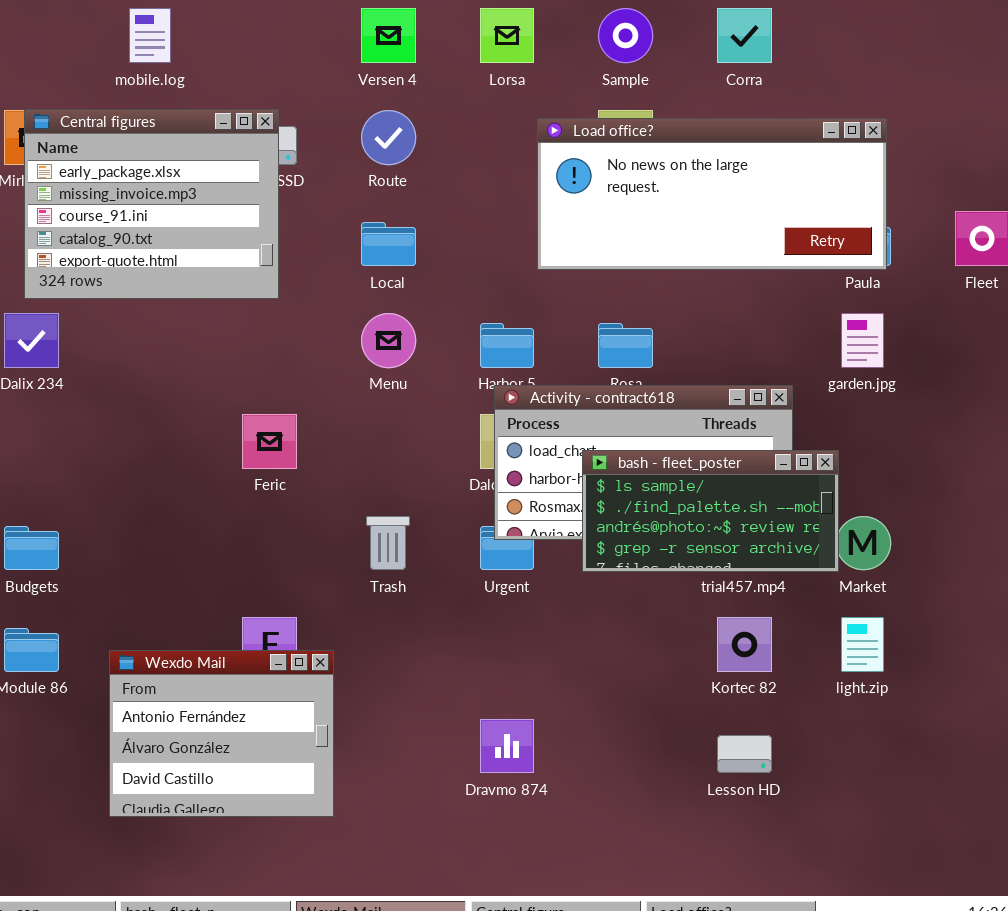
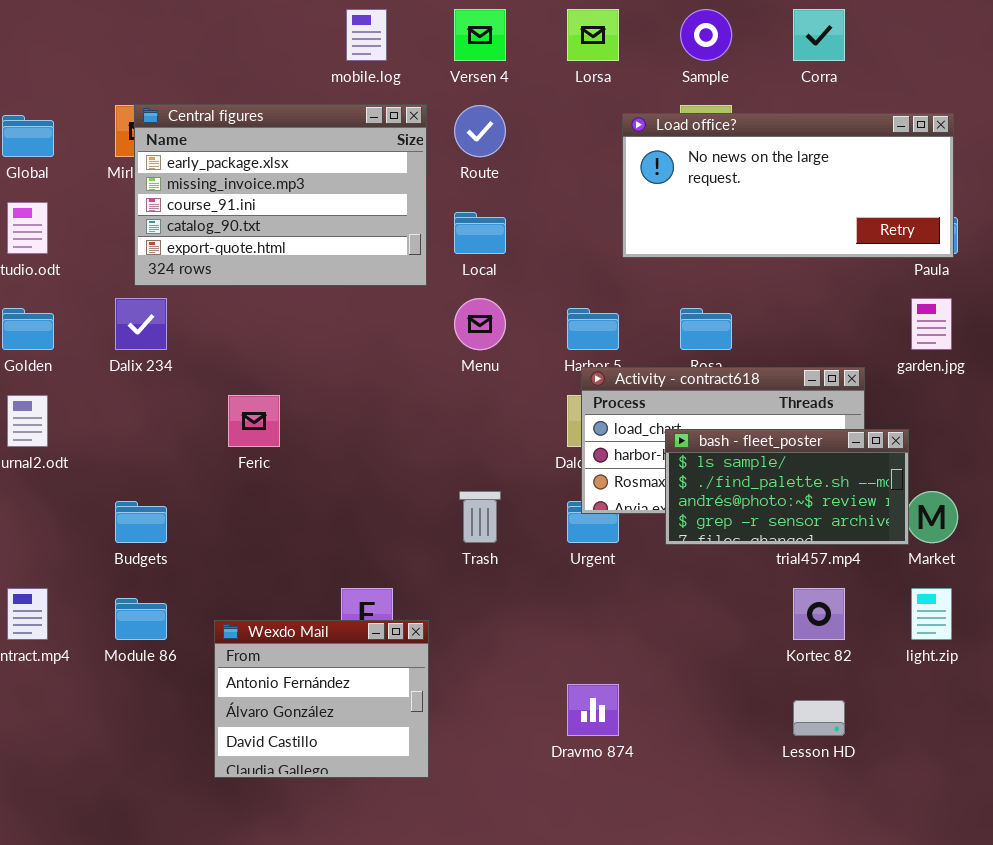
mobile.log: [129,8,171,63] -> [346,9,387,61], moved
Central figures: [24,109,279,299] -> [134,104,427,286], resized
Feric: [242,414,297,469] -> [228,395,280,447], moved

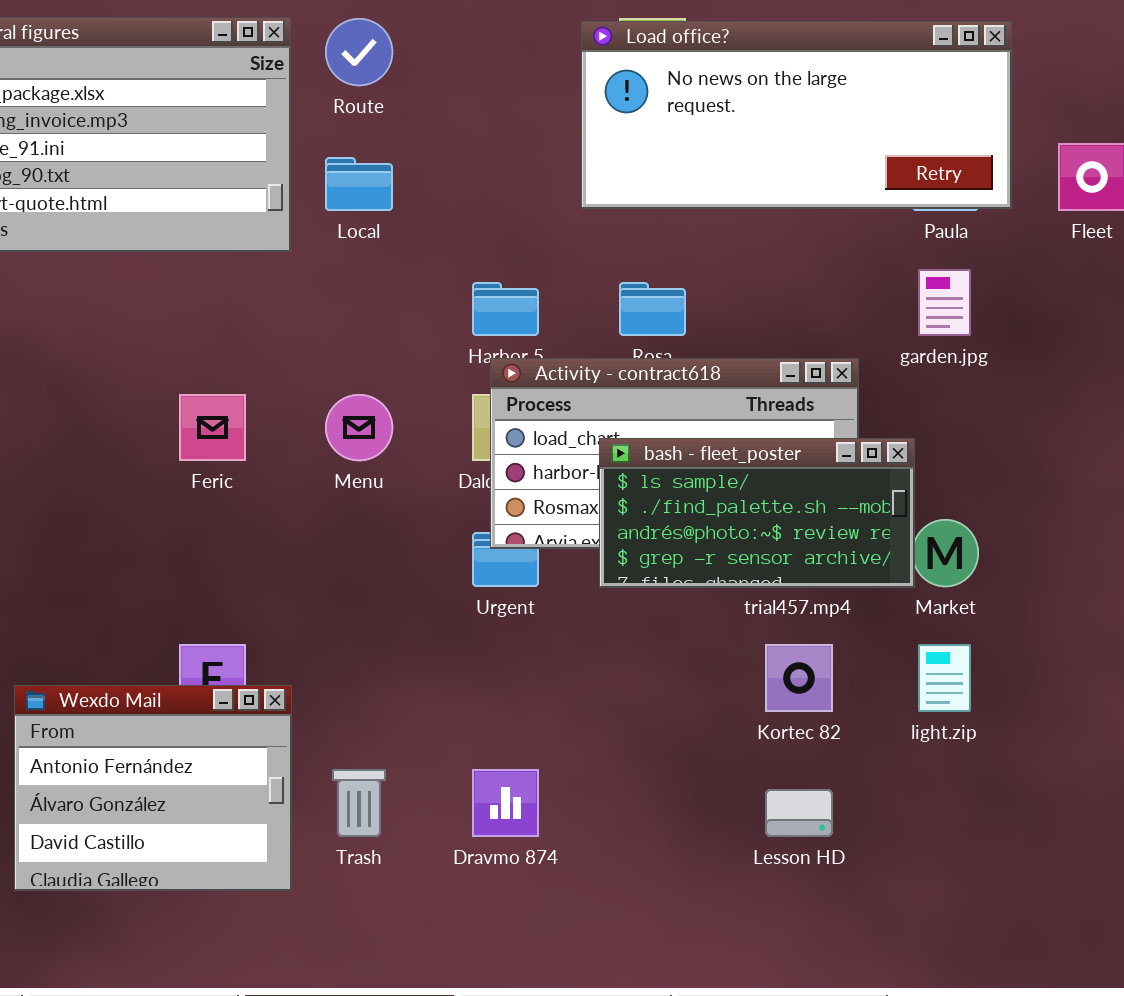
Load office?: [622,113,954,258] -> [581,21,1012,209], moved
Menu: [454,298,506,350] -> [325,394,393,461], moved
Feric: [228,395,280,447] -> [179,394,246,461], moved
Trash: [459,491,501,543] -> [332,769,386,837], moved

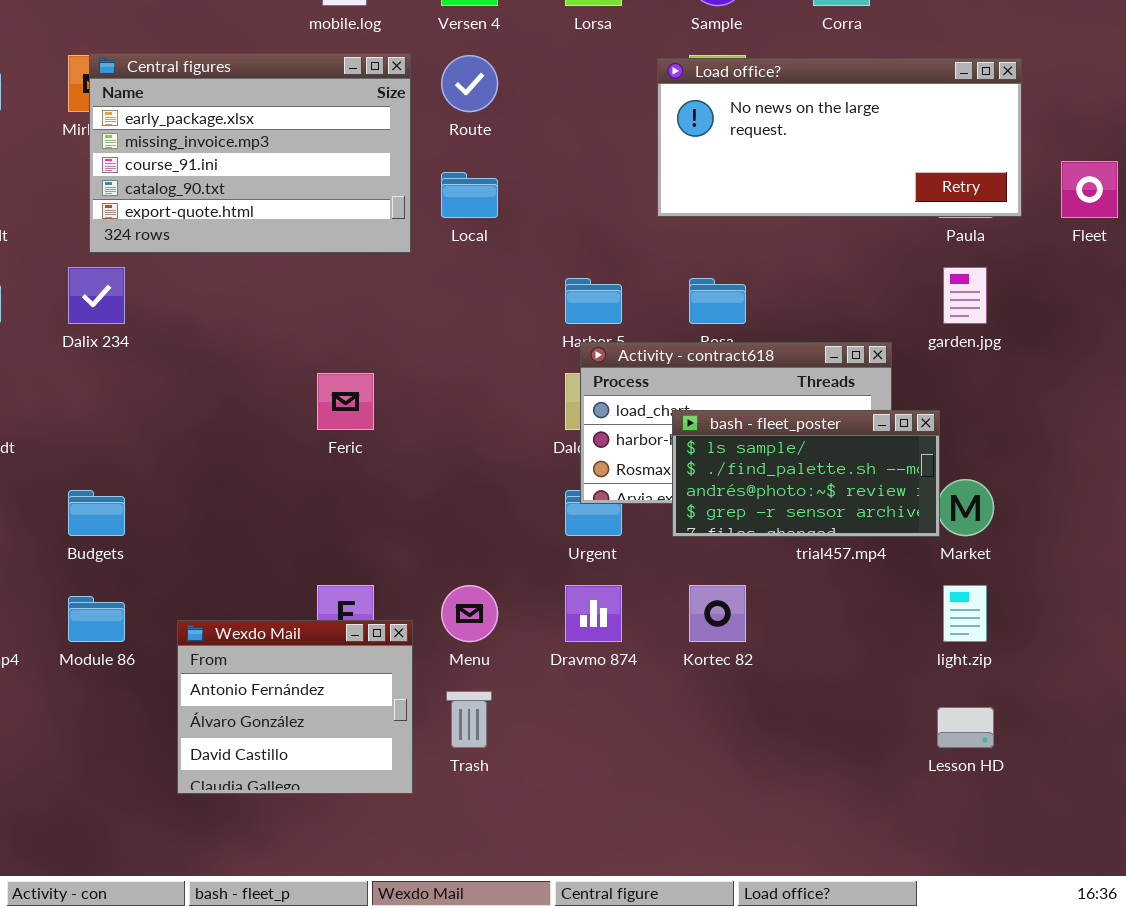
Menu: [325,394,393,461] -> [441,585,498,642], moved
Kortec 82: [765,644,833,712] -> [689,585,746,642], moved
Dravmo 874: [472,769,539,837] -> [565,585,622,642], moved
Lesson HD: [765,789,833,837] -> [937,707,994,748], moved

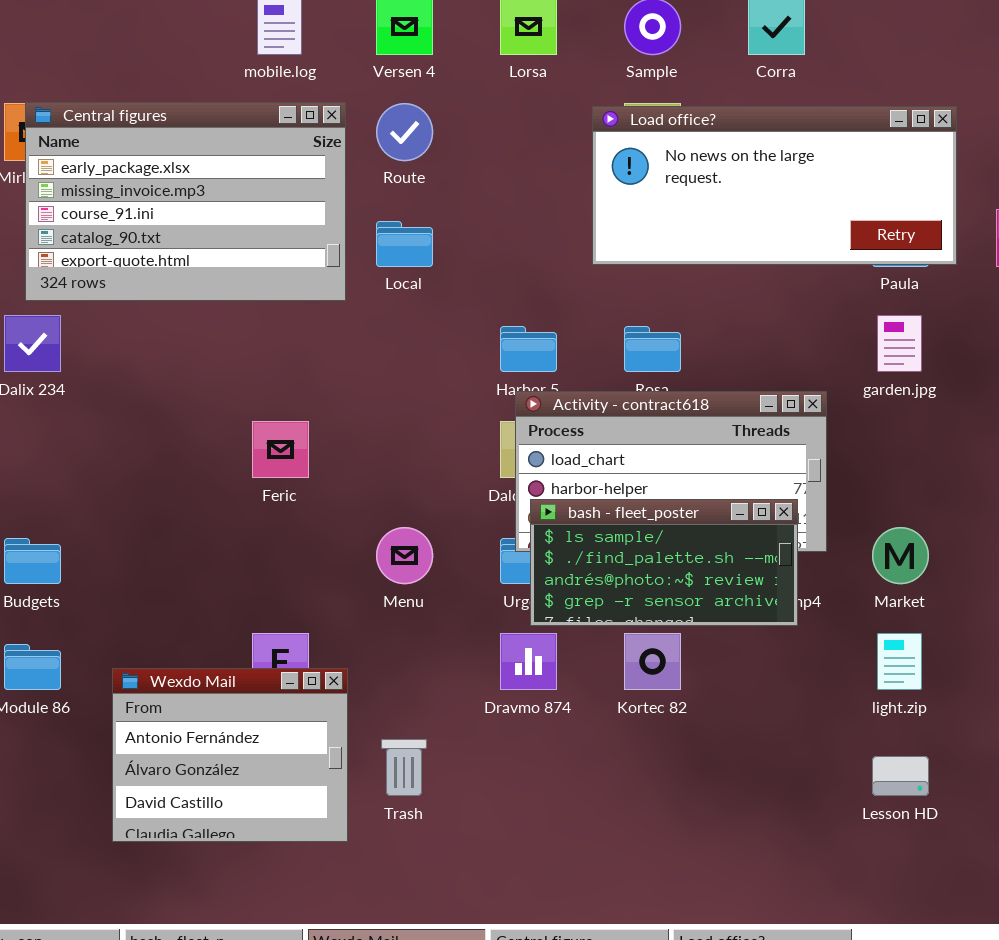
bash - fleet_poster: [672,410,940,537] -> [530,499,798,626], moved
Menu: [441,585,498,642] -> [376,527,433,584], moved

